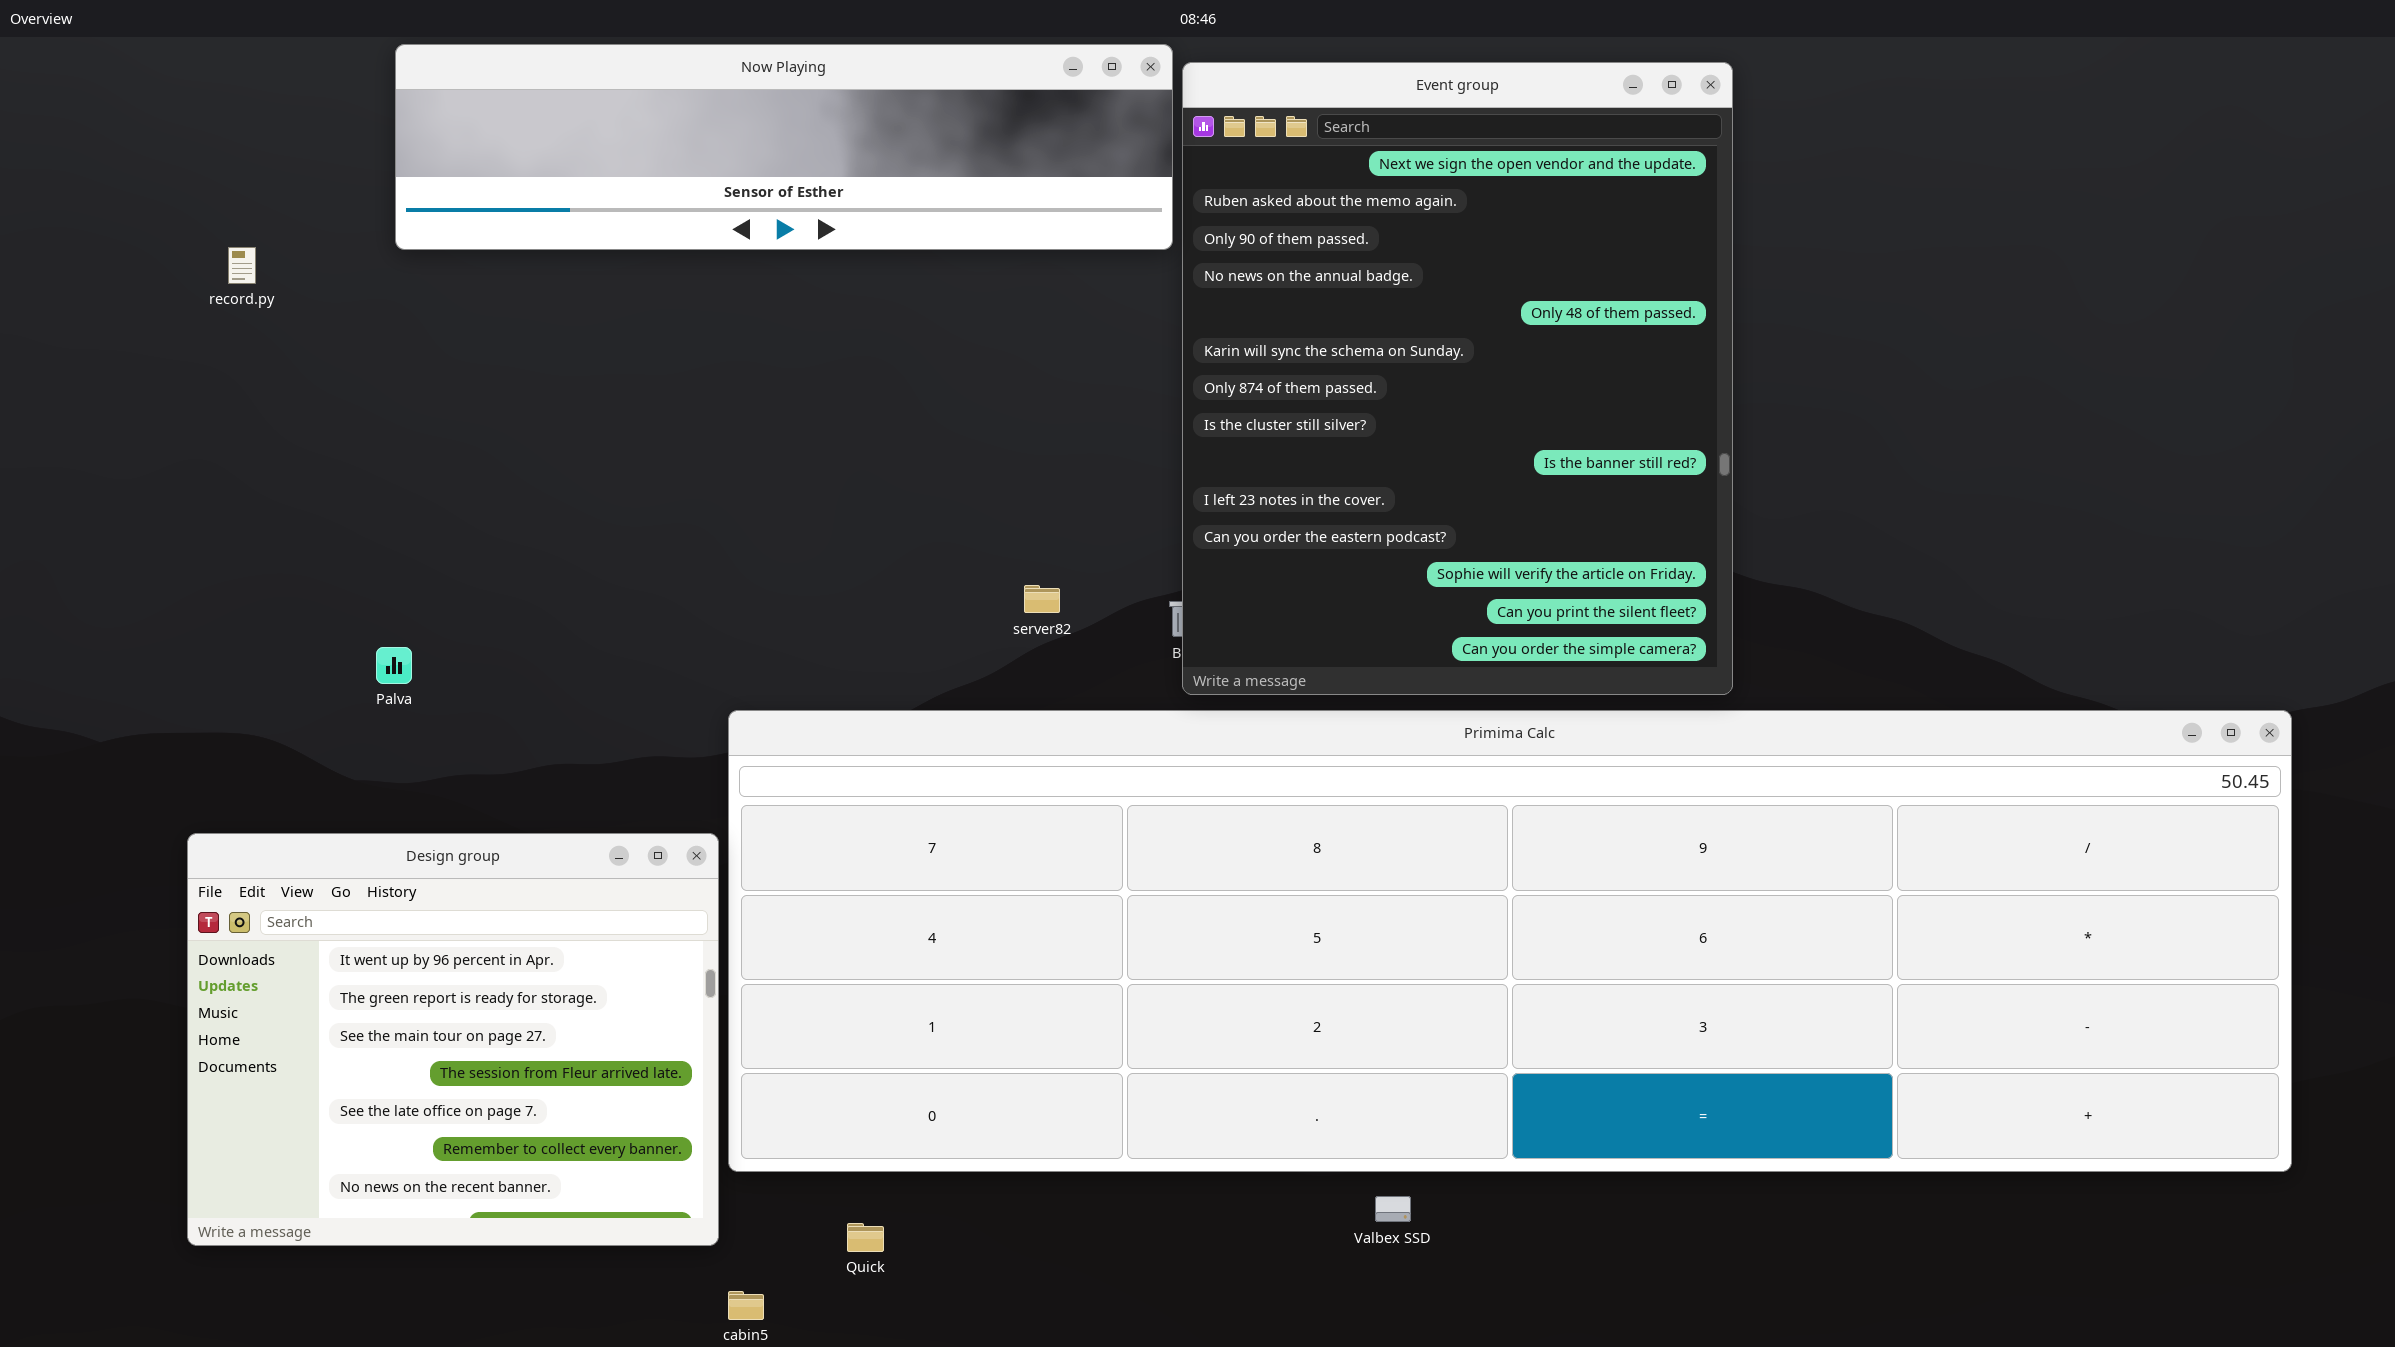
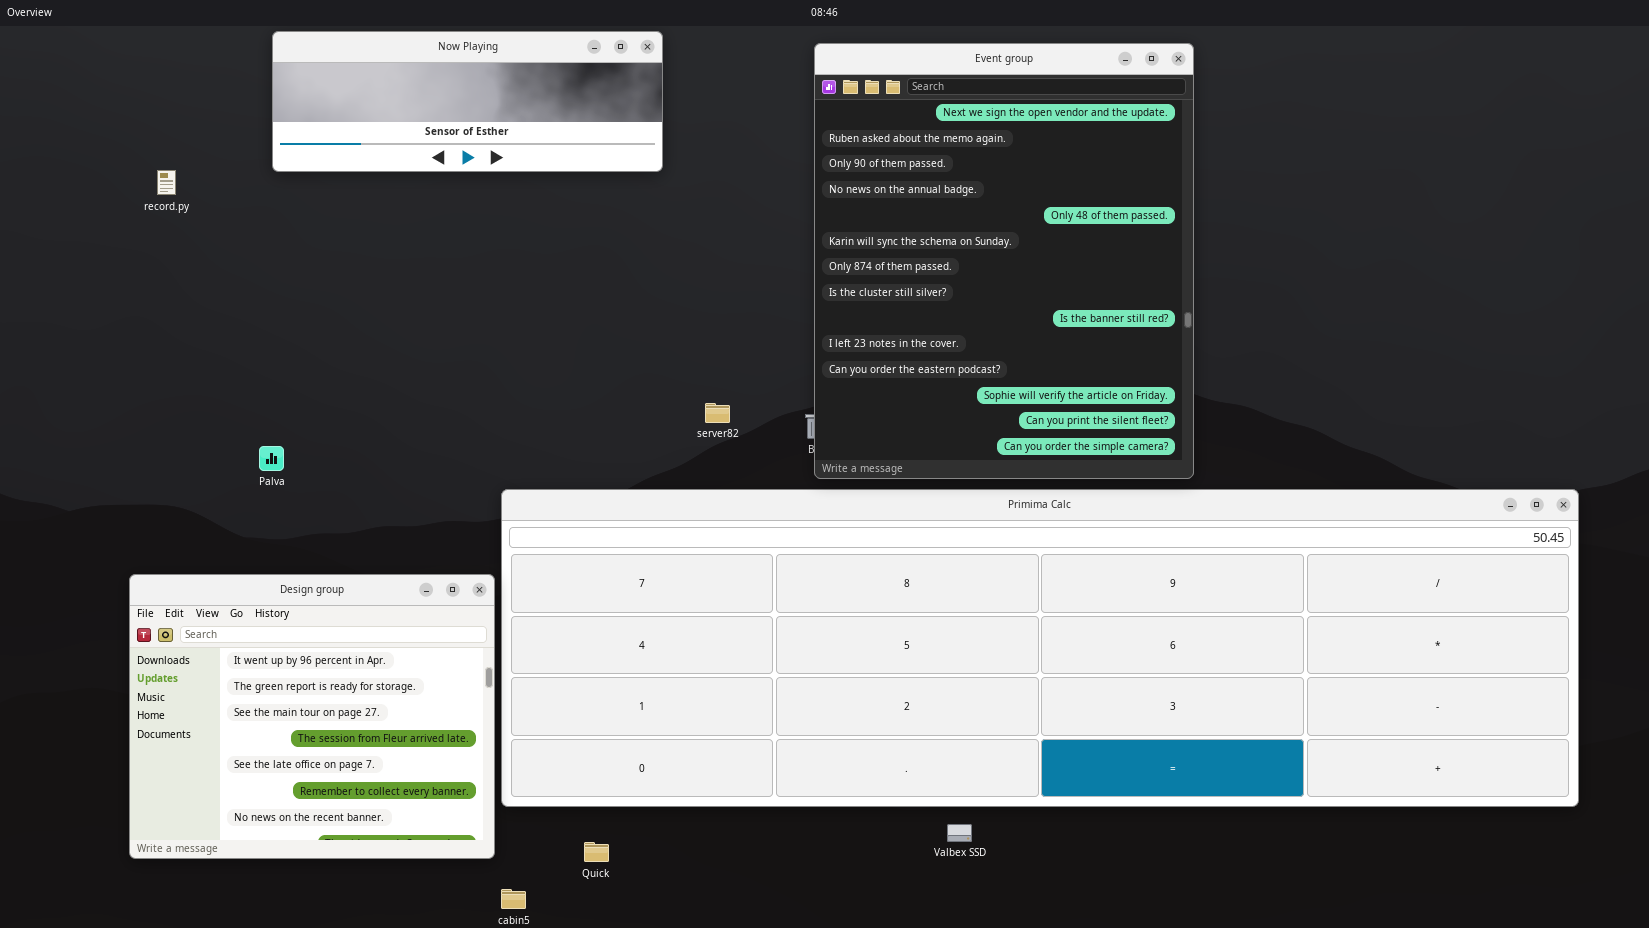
Now Playing: [395,44,1173,250] -> [272,31,663,172], resized

